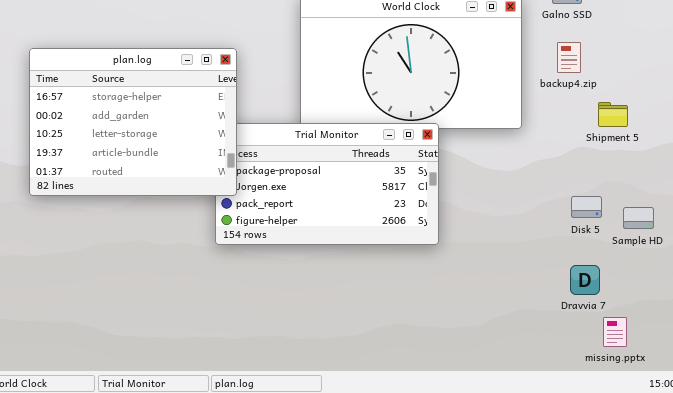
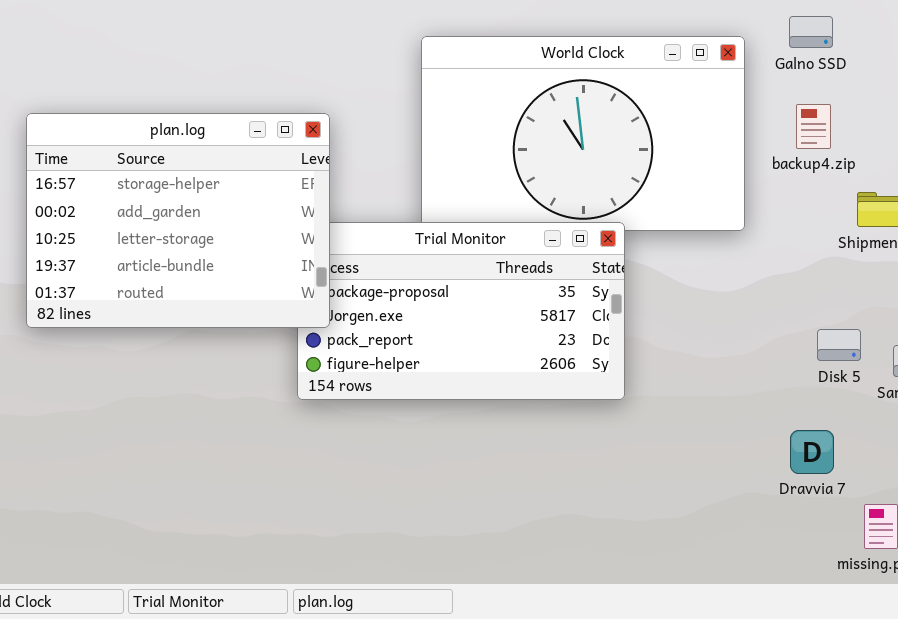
Dravvia 7: [570,265,600,295] -> [790,430,834,474], moved

